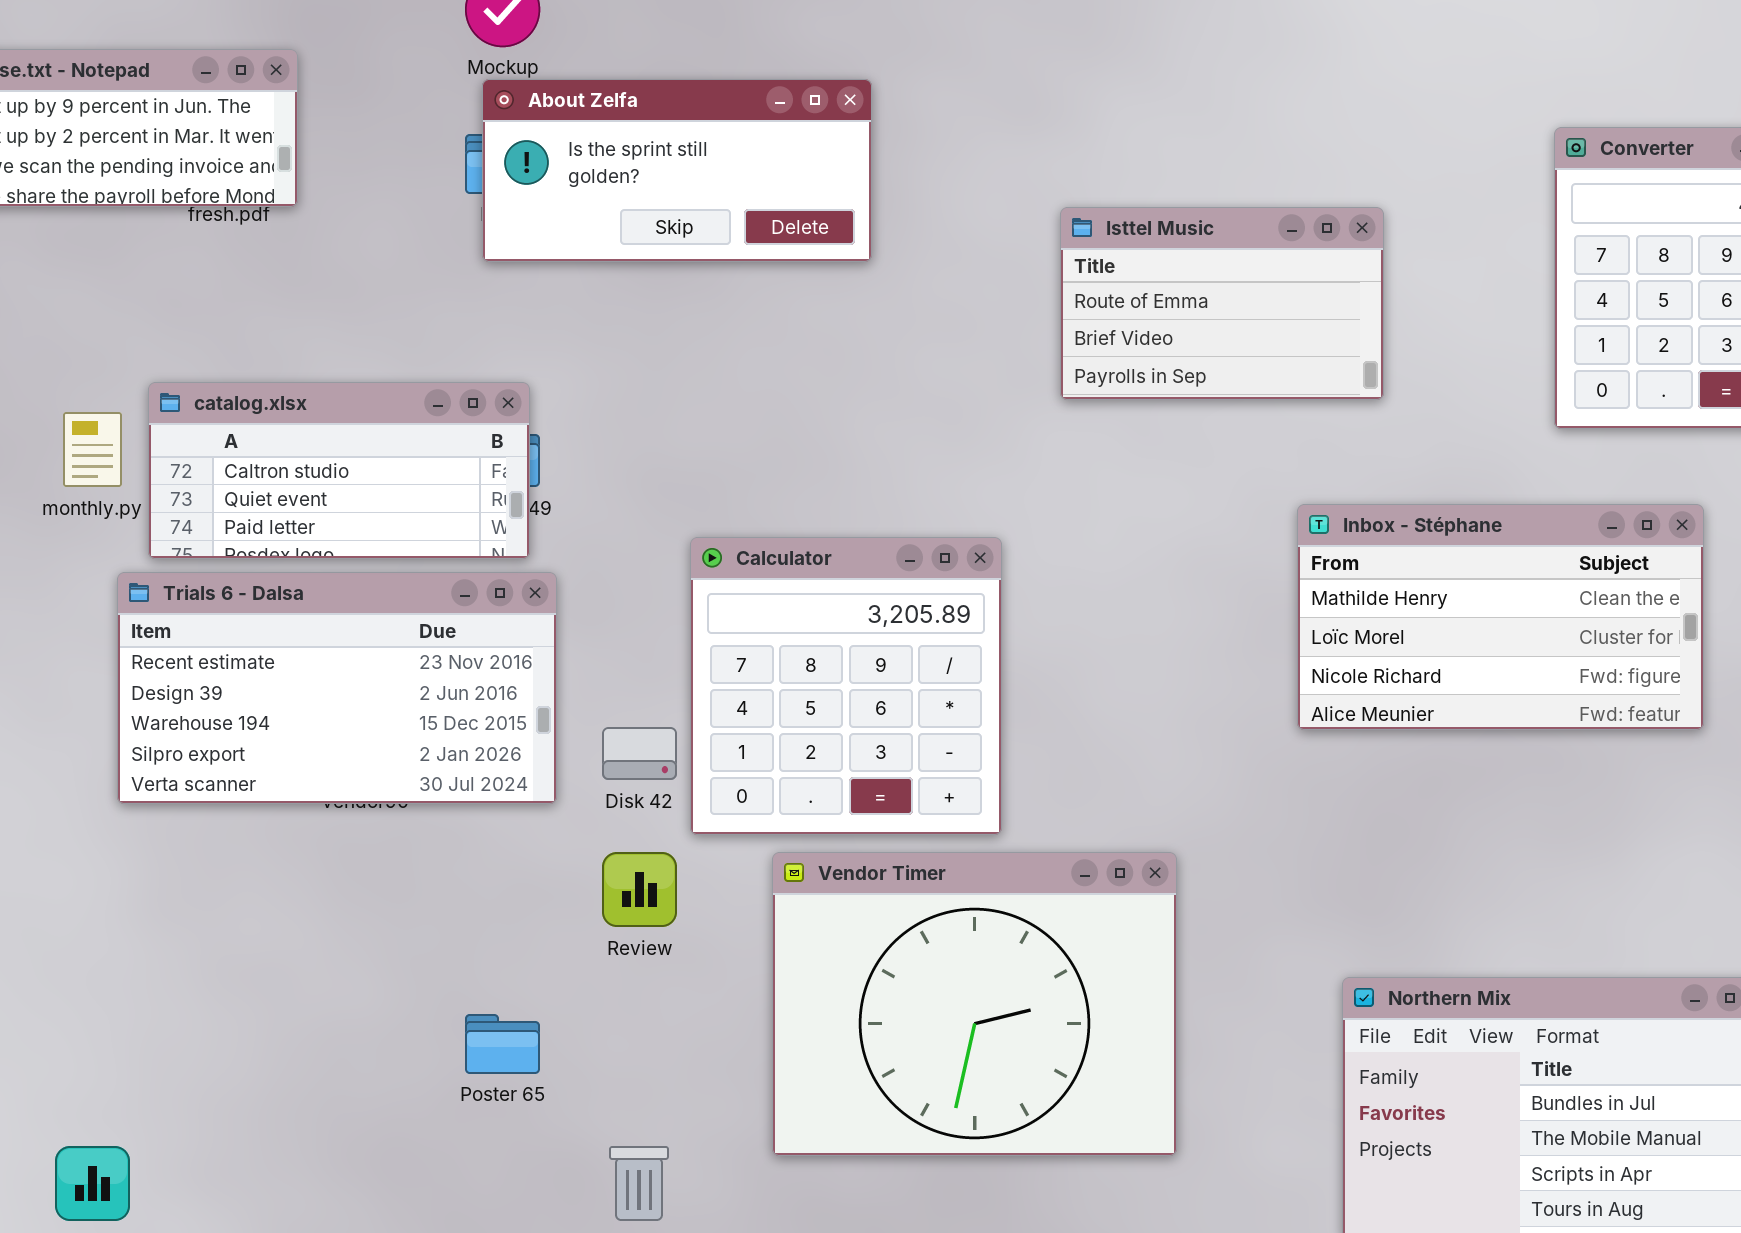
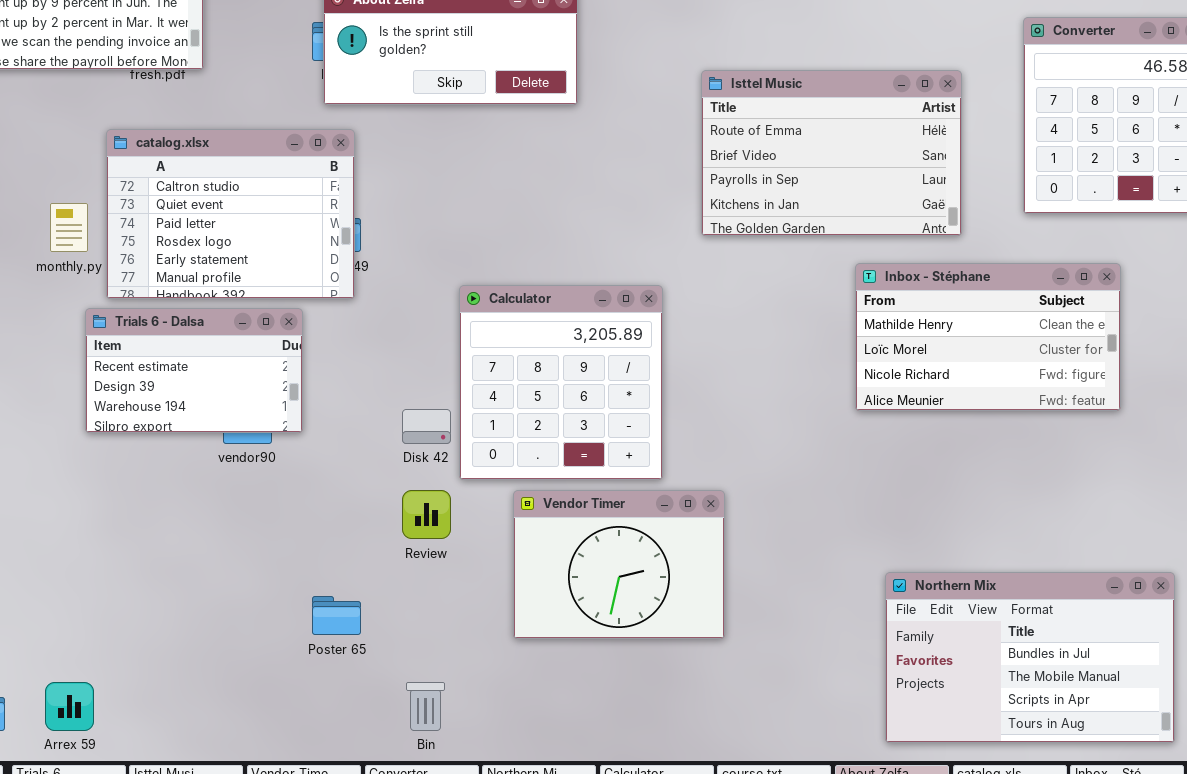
Isttel Music: [1060,207,1384,400] -> [701,70,962,236], resized
catalog.xlsx: [148,382,530,559] -> [106,129,355,299], resized
Trials 6 - Dalsa: [117,572,557,804] -> [85,308,303,433], resized
Vendor Timer: [772,852,1177,1156] -> [513,490,725,639], resized

